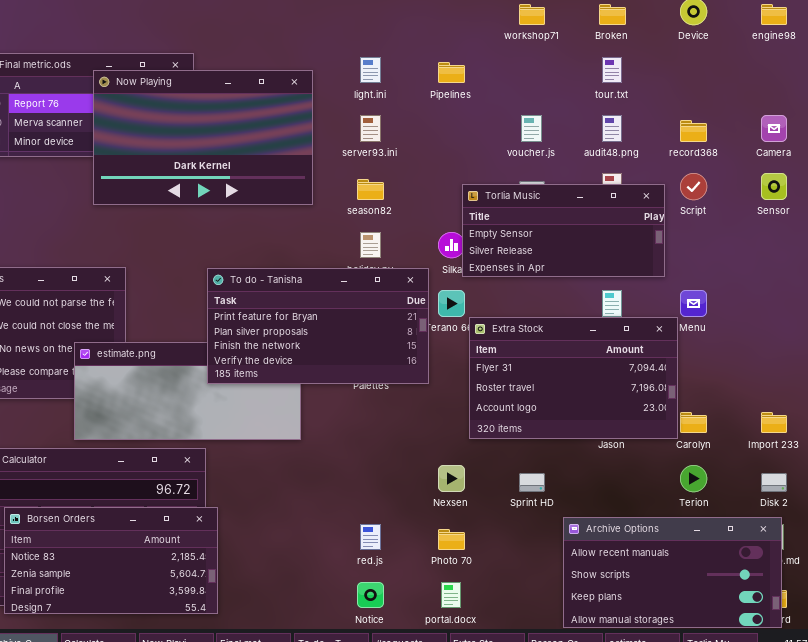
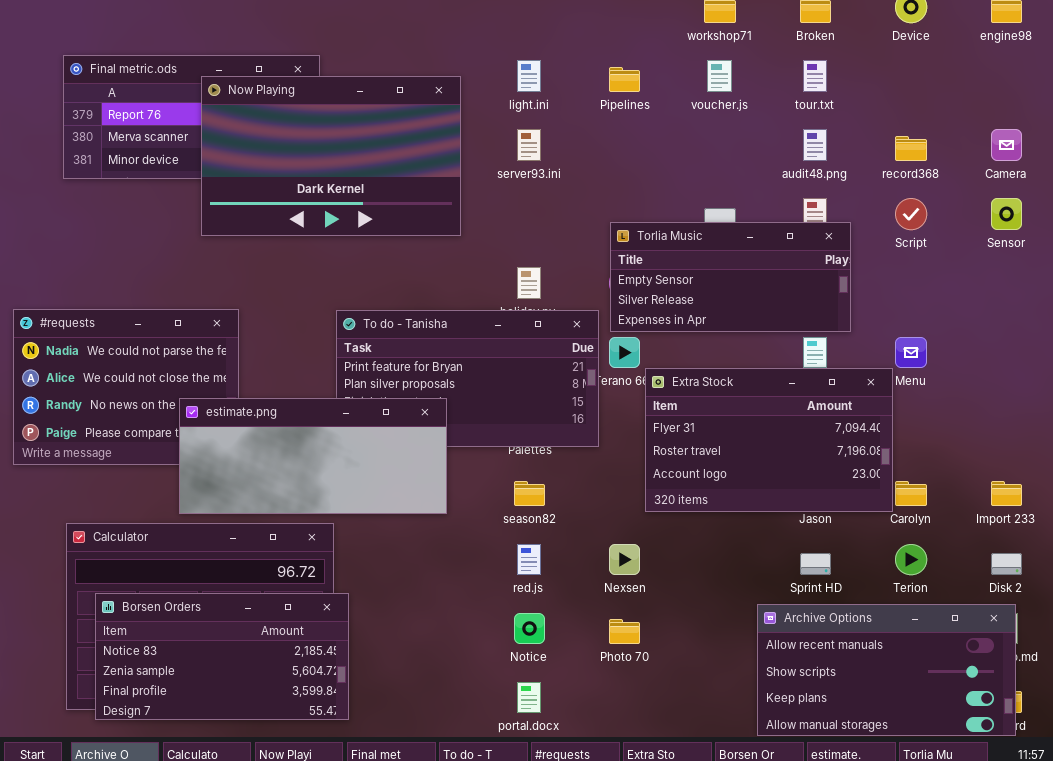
voucher.js: [521,115,542,142] -> [707,60,732,92], moved
season82: [357,179,384,200] -> [514,481,545,506], moved
Torlia Music: [462,184,665,277] -> [610,222,851,332], moved
estimate.png: [74,342,301,440] -> [179,398,447,514], raised
Sprint HD: [519,473,545,492] -> [800,553,831,575], moved
red.js: [360,524,381,550] -> [517,544,541,575], moved
Notice: [357,582,384,608] -> [514,613,545,644], moved
portal.docx: [441,582,461,608] -> [517,682,541,713], moved

